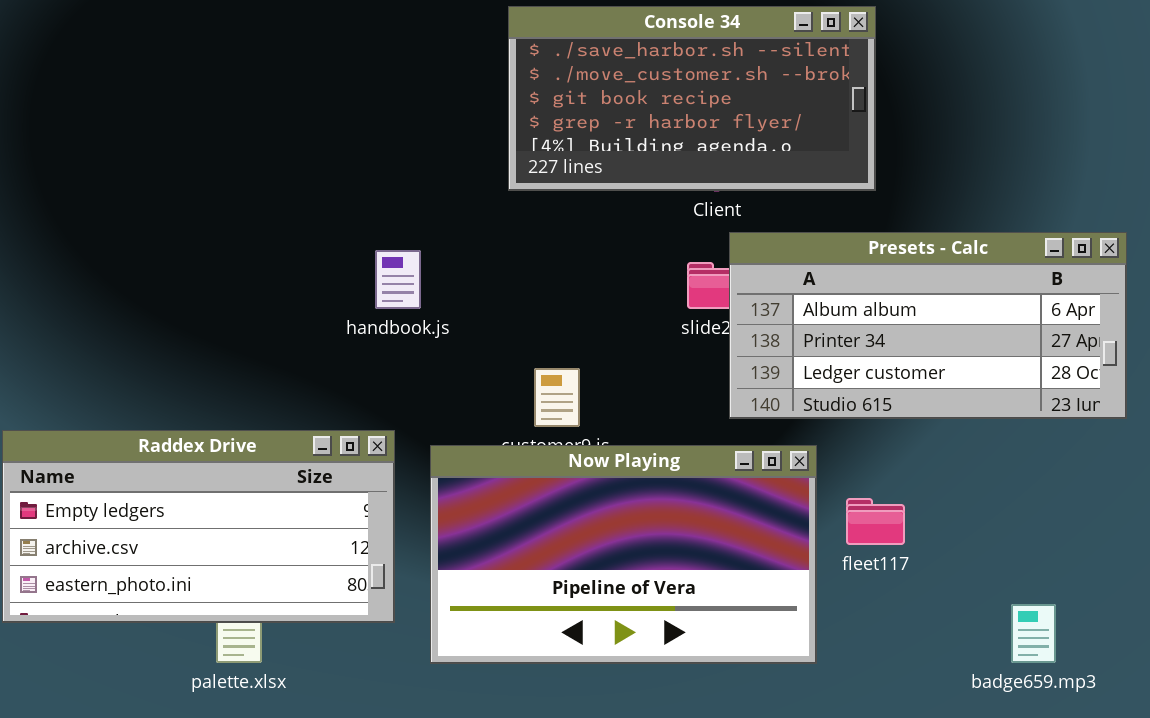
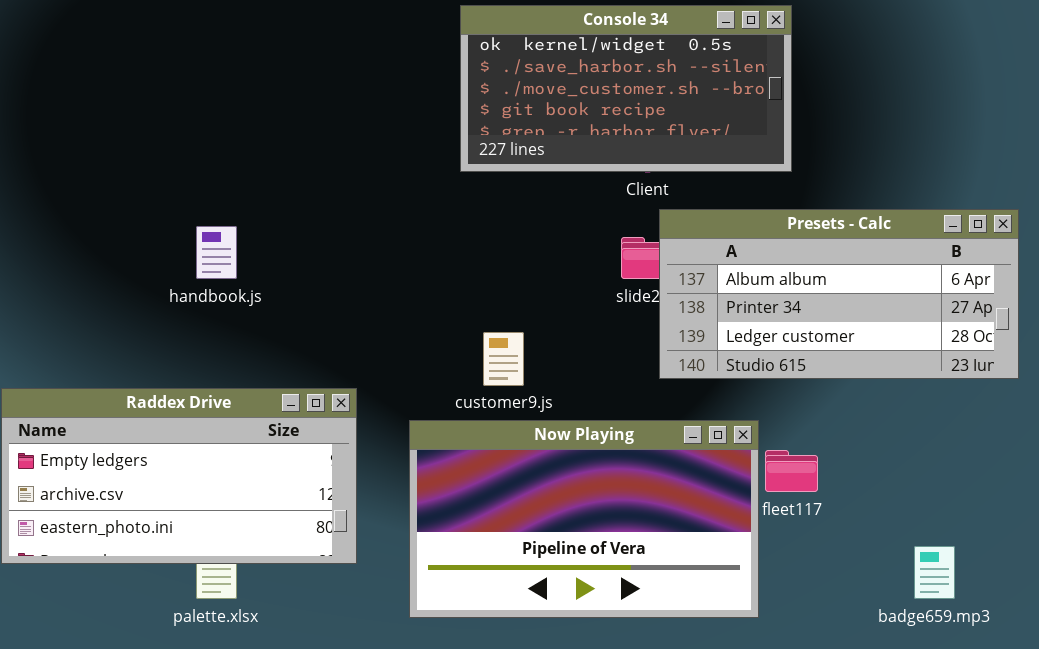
Console 34: [508,6,876,191] -> [460,5,792,172], scrolled up 1 row
handbook.js: [375,250,421,309] -> [196,226,237,279], moved
Now Playing: [430,445,817,664] -> [409,420,759,618], moved

